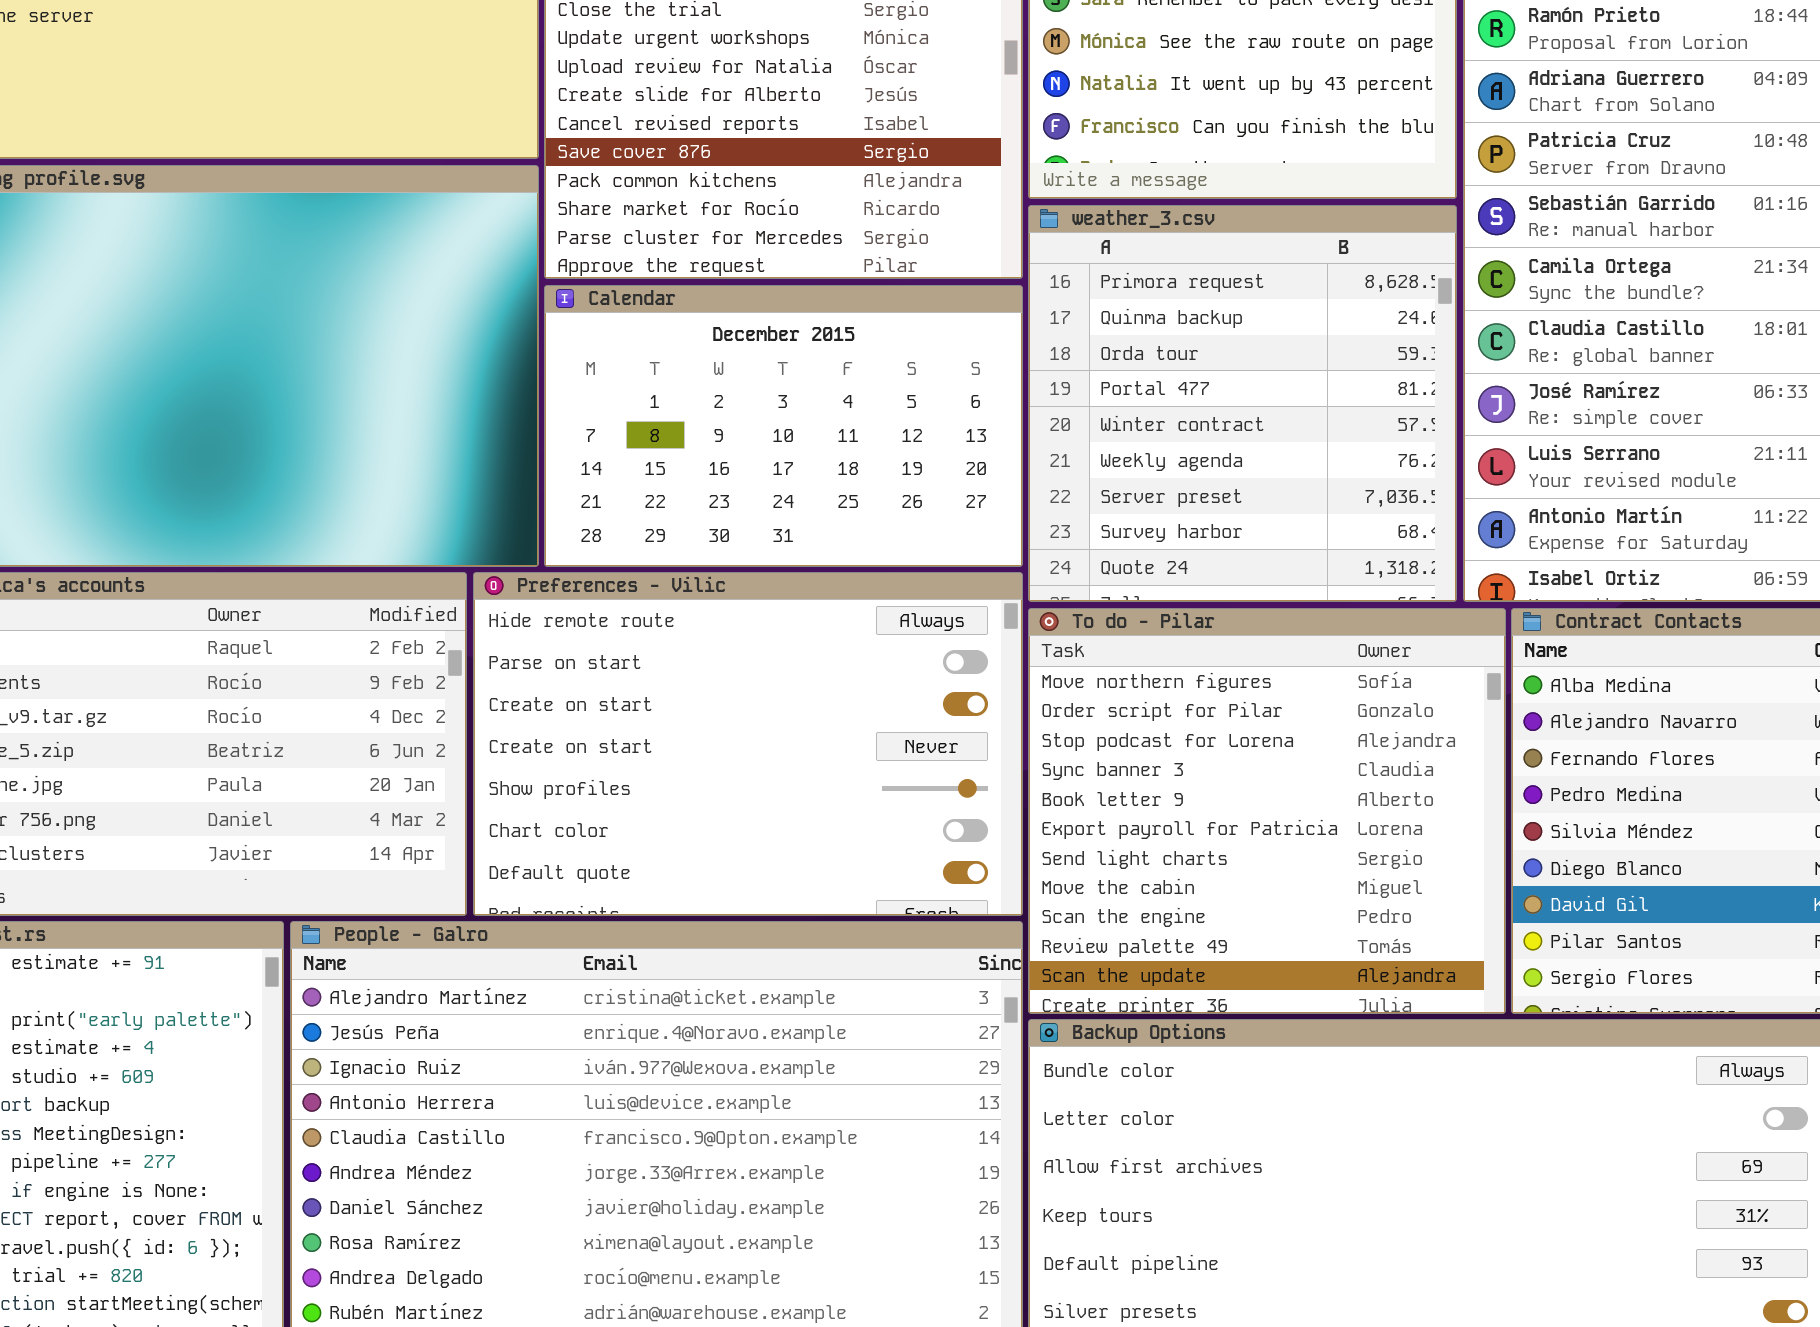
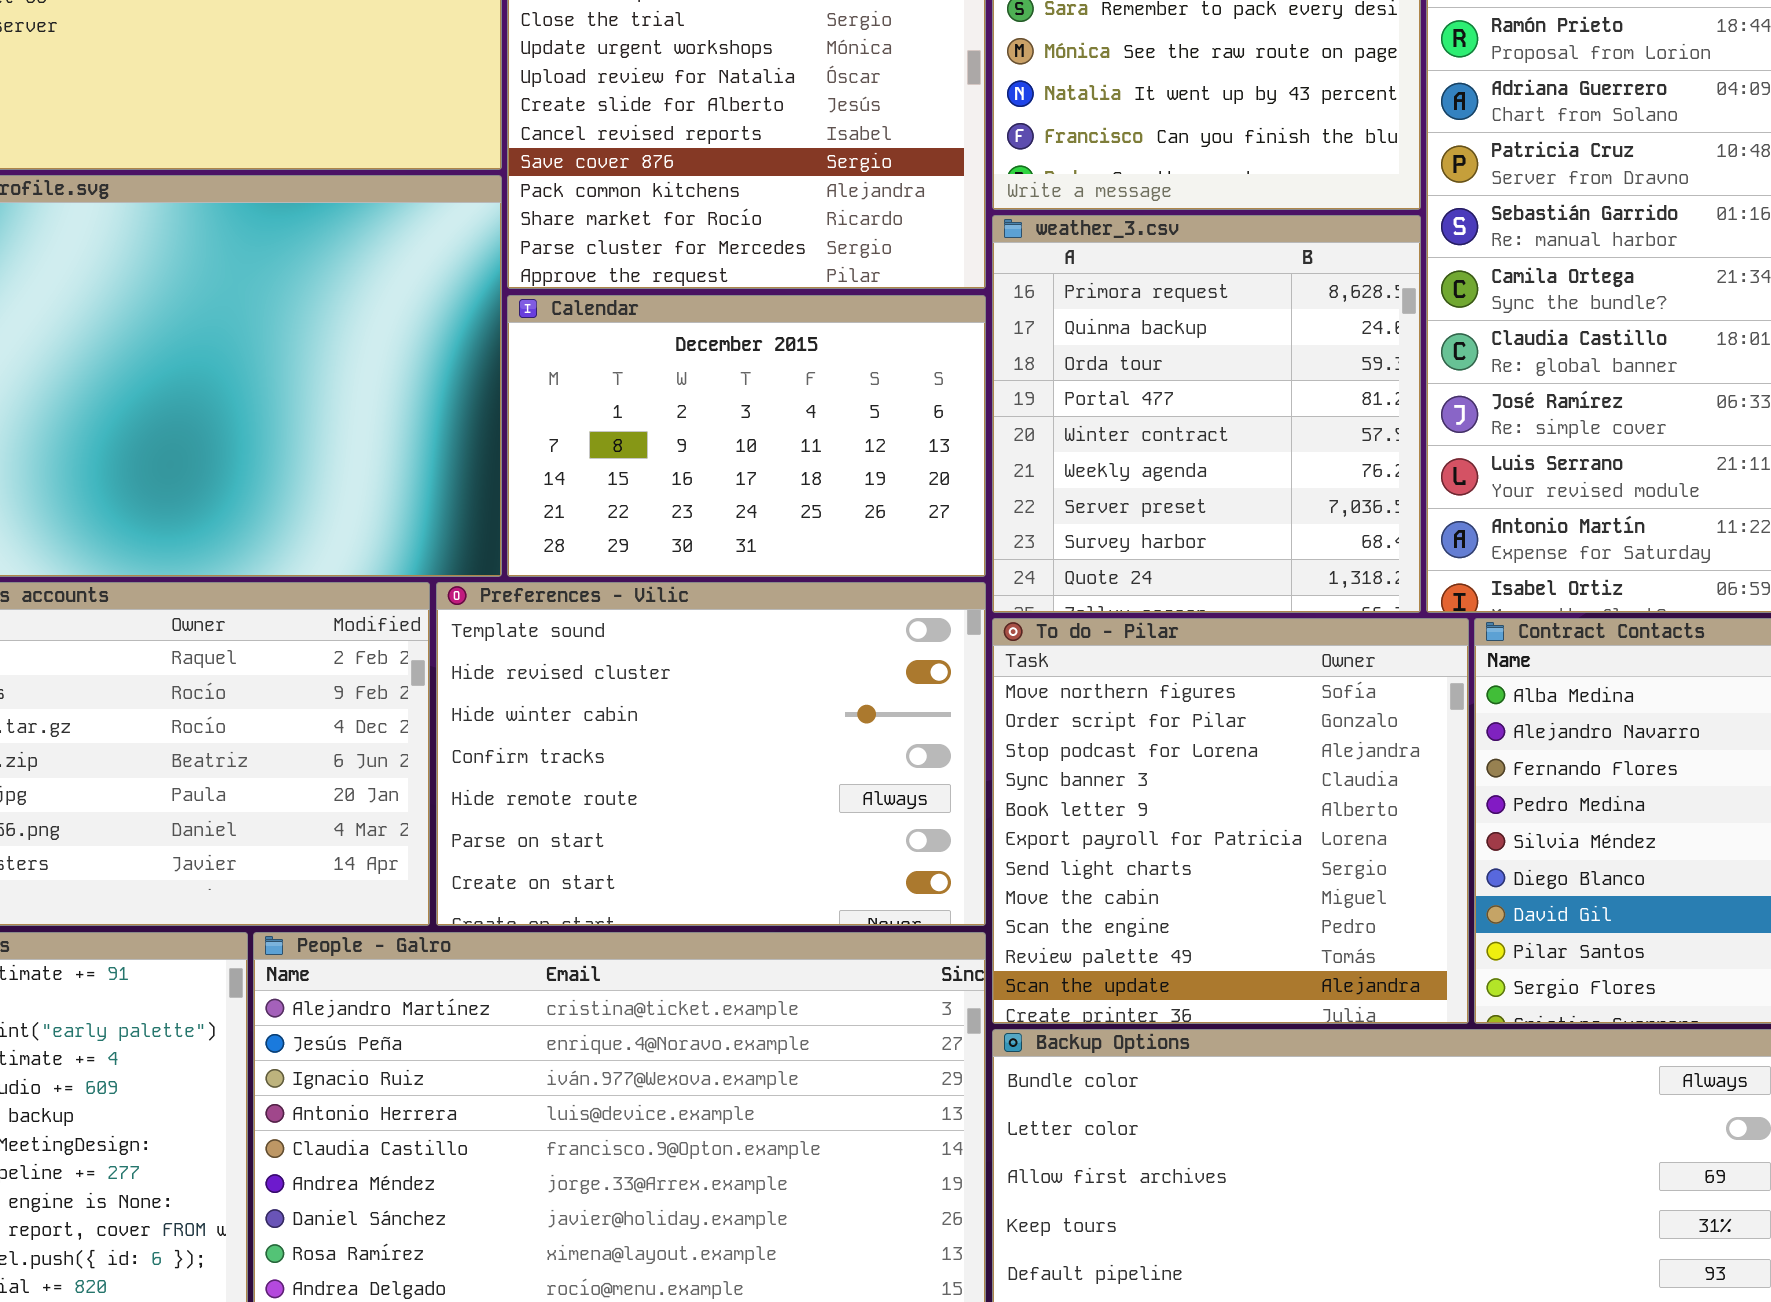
Preferences - Vilic: [473,572,1023,916] -> [436,582,986,926], scrolled up 4 rows

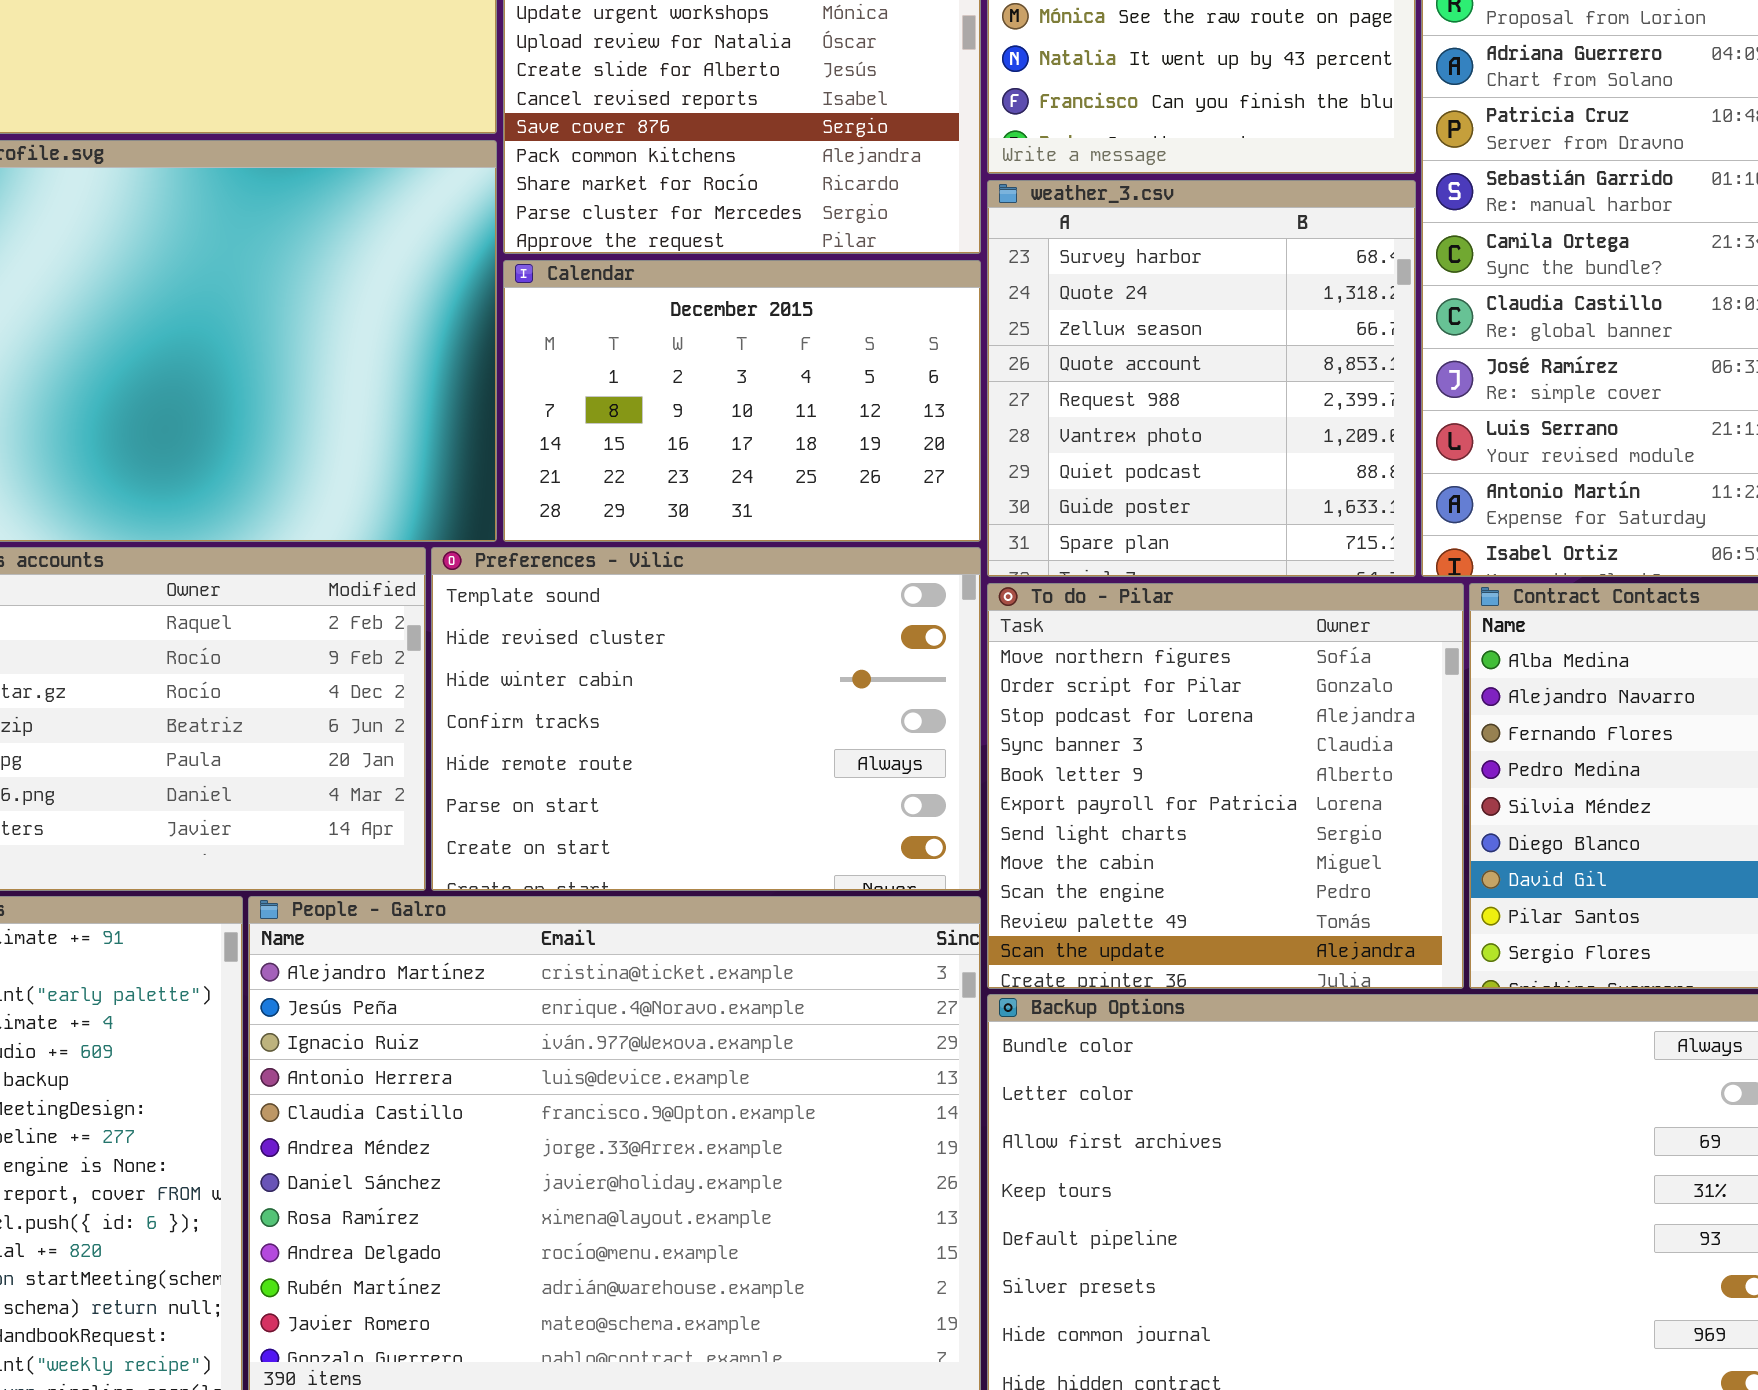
weather_3.csv: [992,215,1421,613] -> [987,180,1416,577], scrolled down 7 rows

